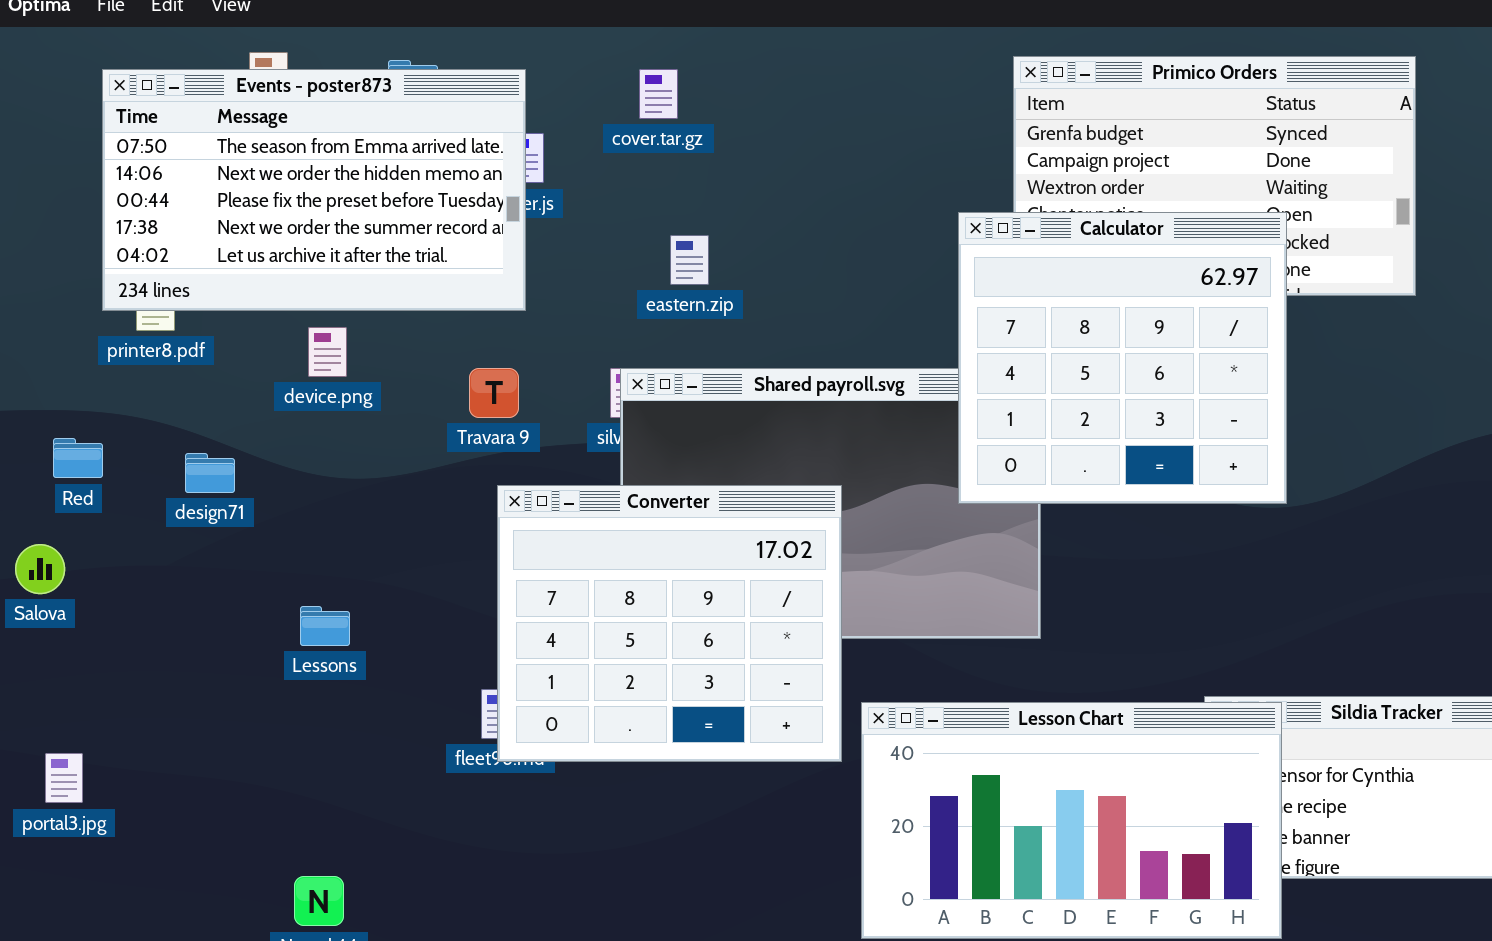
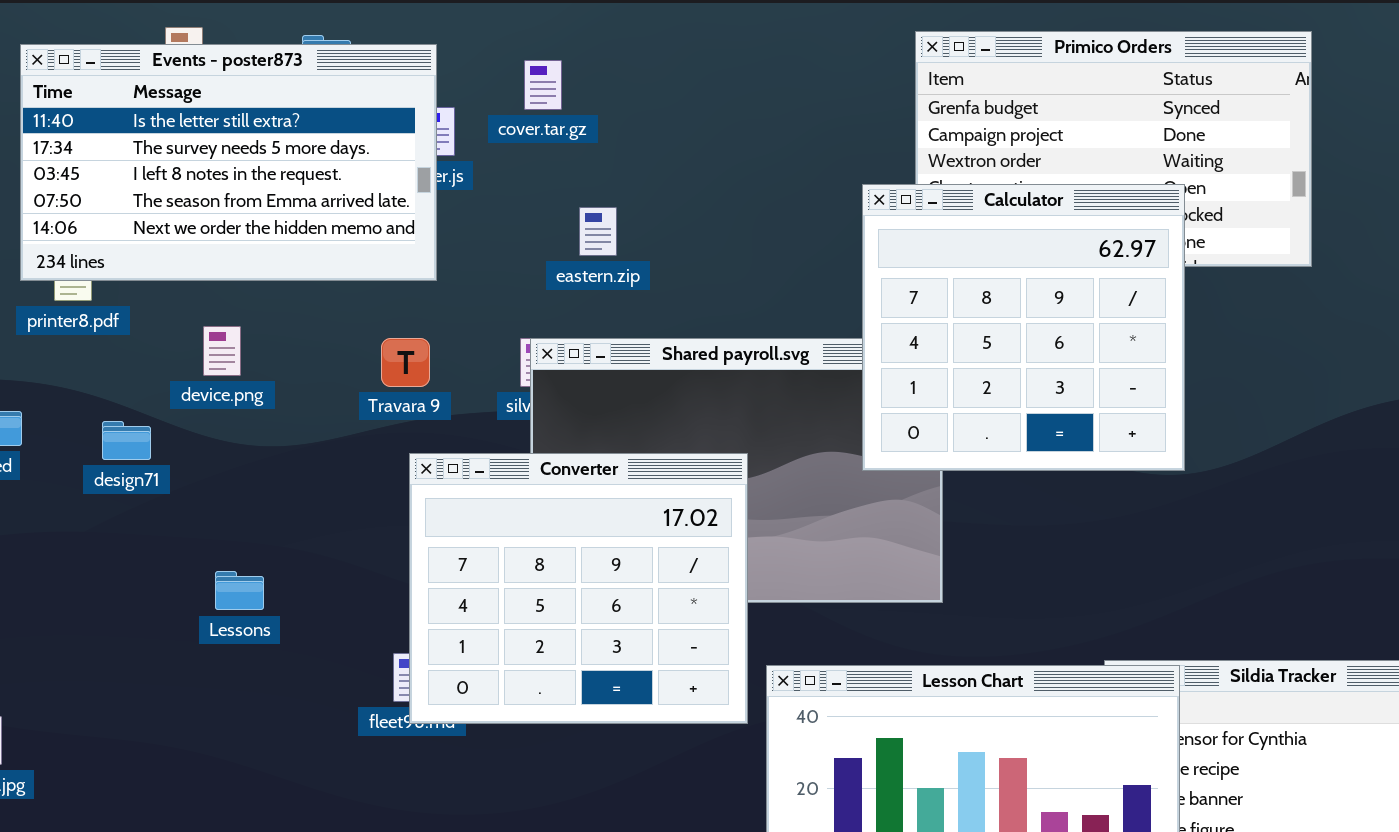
Events - poster873: [102,69,526,311] -> [20,44,437,281], scrolled up 3 rows
cover.tar.gz: [639,69,678,119] -> [524,60,562,110], moved
device.png: [308,327,347,377] -> [203,326,241,376], moved

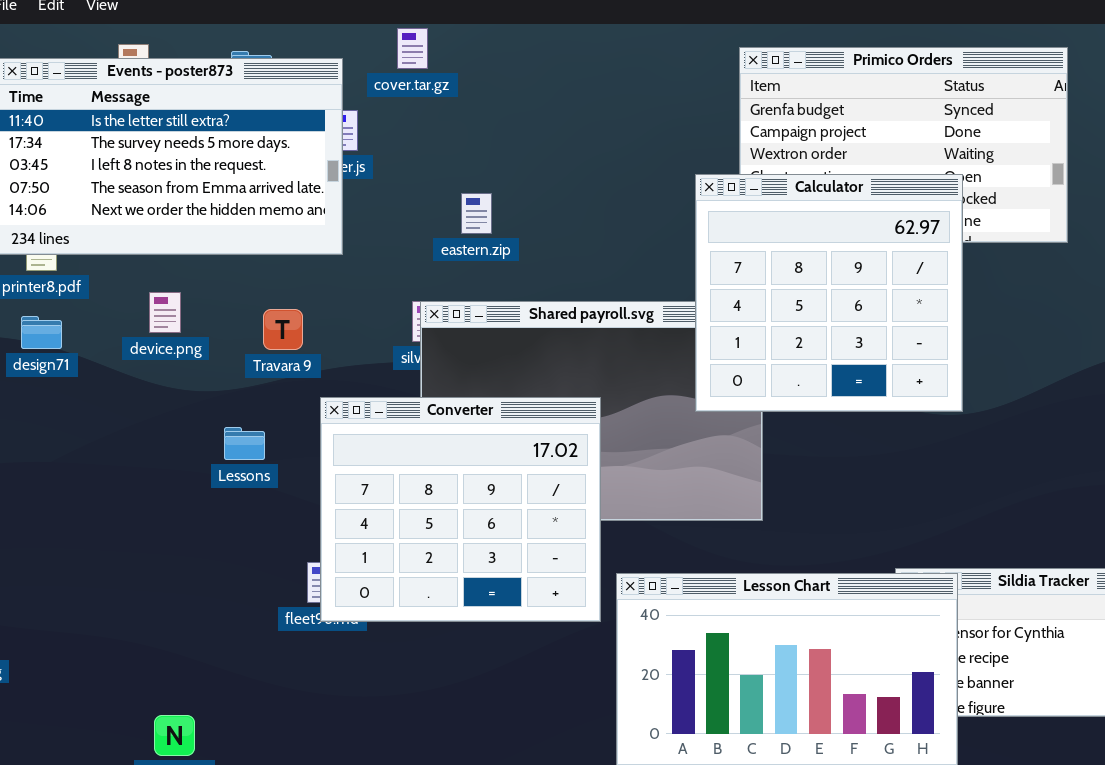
cover.tar.gz: [524,60,562,110] -> [397,28,428,69], moved
Travara 9: [381,338,430,387] -> [263,309,303,350], moved
design71: [102,421,151,460] -> [21,316,62,349], moved
Lessons: [215,571,264,610] -> [224,427,265,460], moved

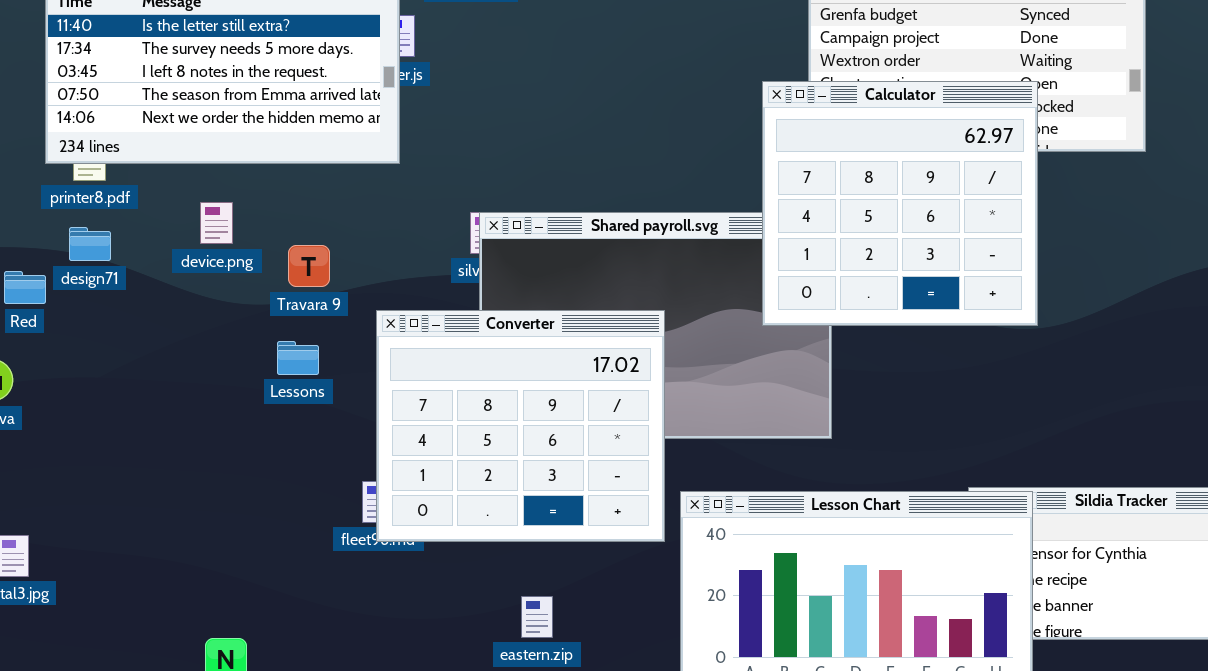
eastern.zip: [461,193,492,234] -> [521,596,553,638], moved
Travara 9: [263,309,303,350] -> [288,245,330,287], moved

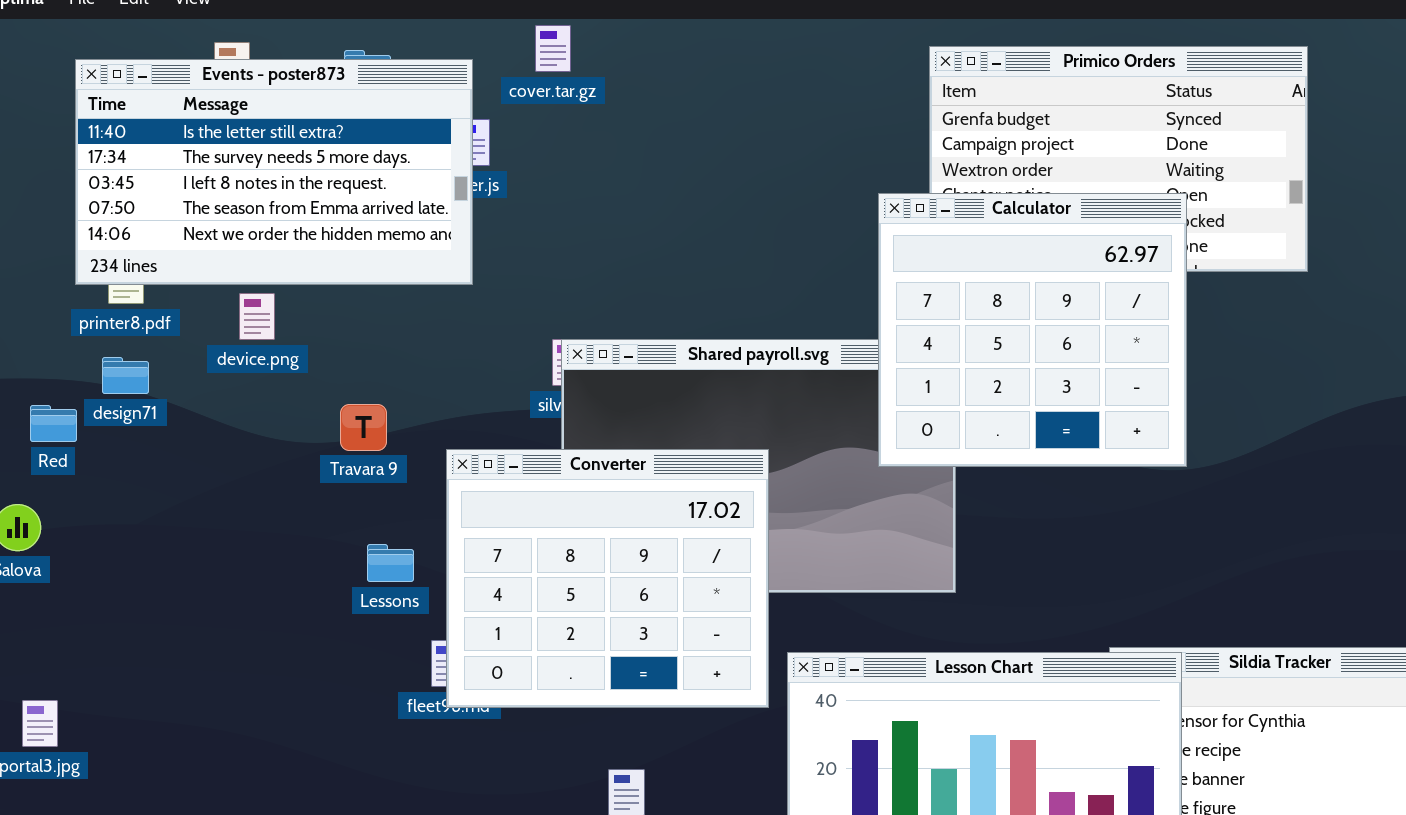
device.png: [200,202,233,244] -> [239,293,275,340], moved
Travara 9: [288,245,330,287] -> [340,404,387,451], moved
Lessons: [277,341,319,375] -> [367,544,414,582], moved

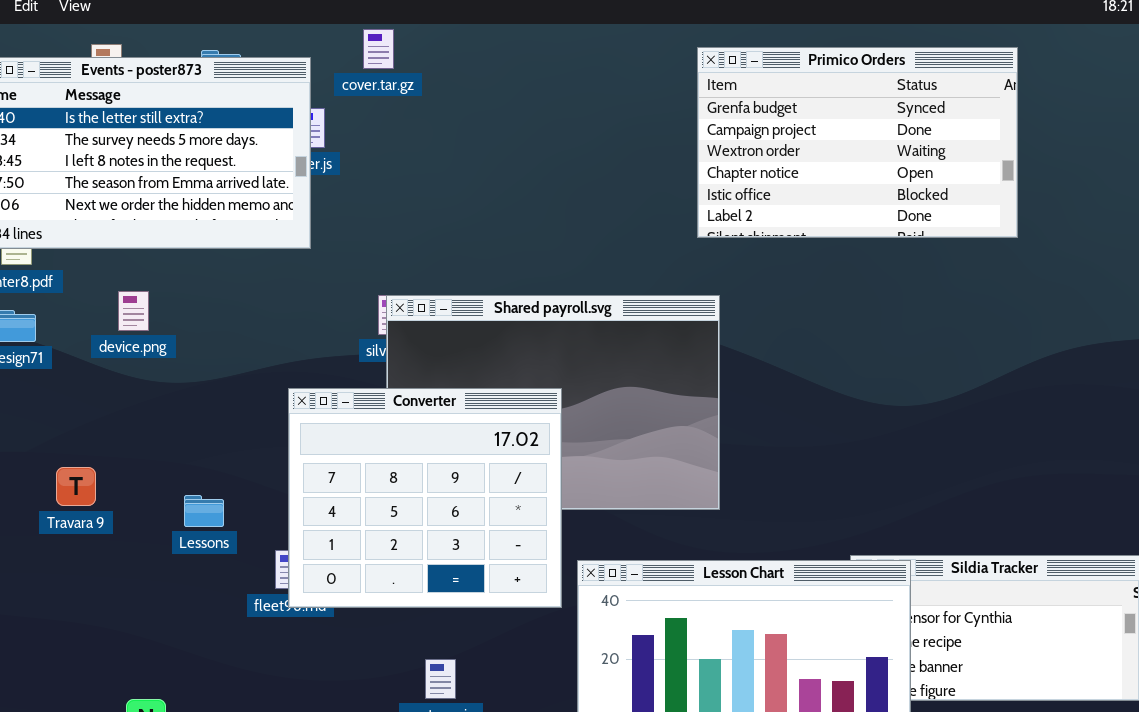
Calculator: [878,193,1187,467] -> none, closed
device.png: [239,293,275,340] -> [118,291,149,331], moved
Travara 9: [340,404,387,451] -> [56,467,96,506], moved
Lessons: [367,544,414,582] -> [184,495,224,527], moved

